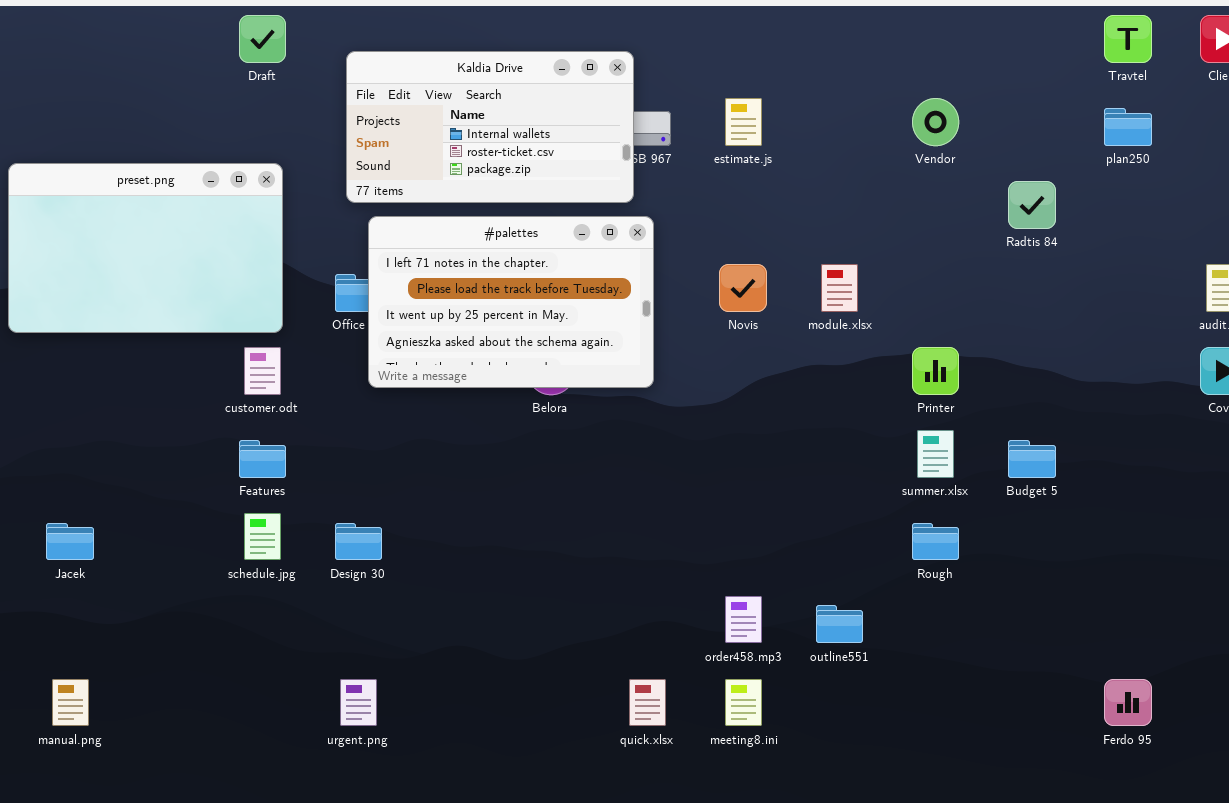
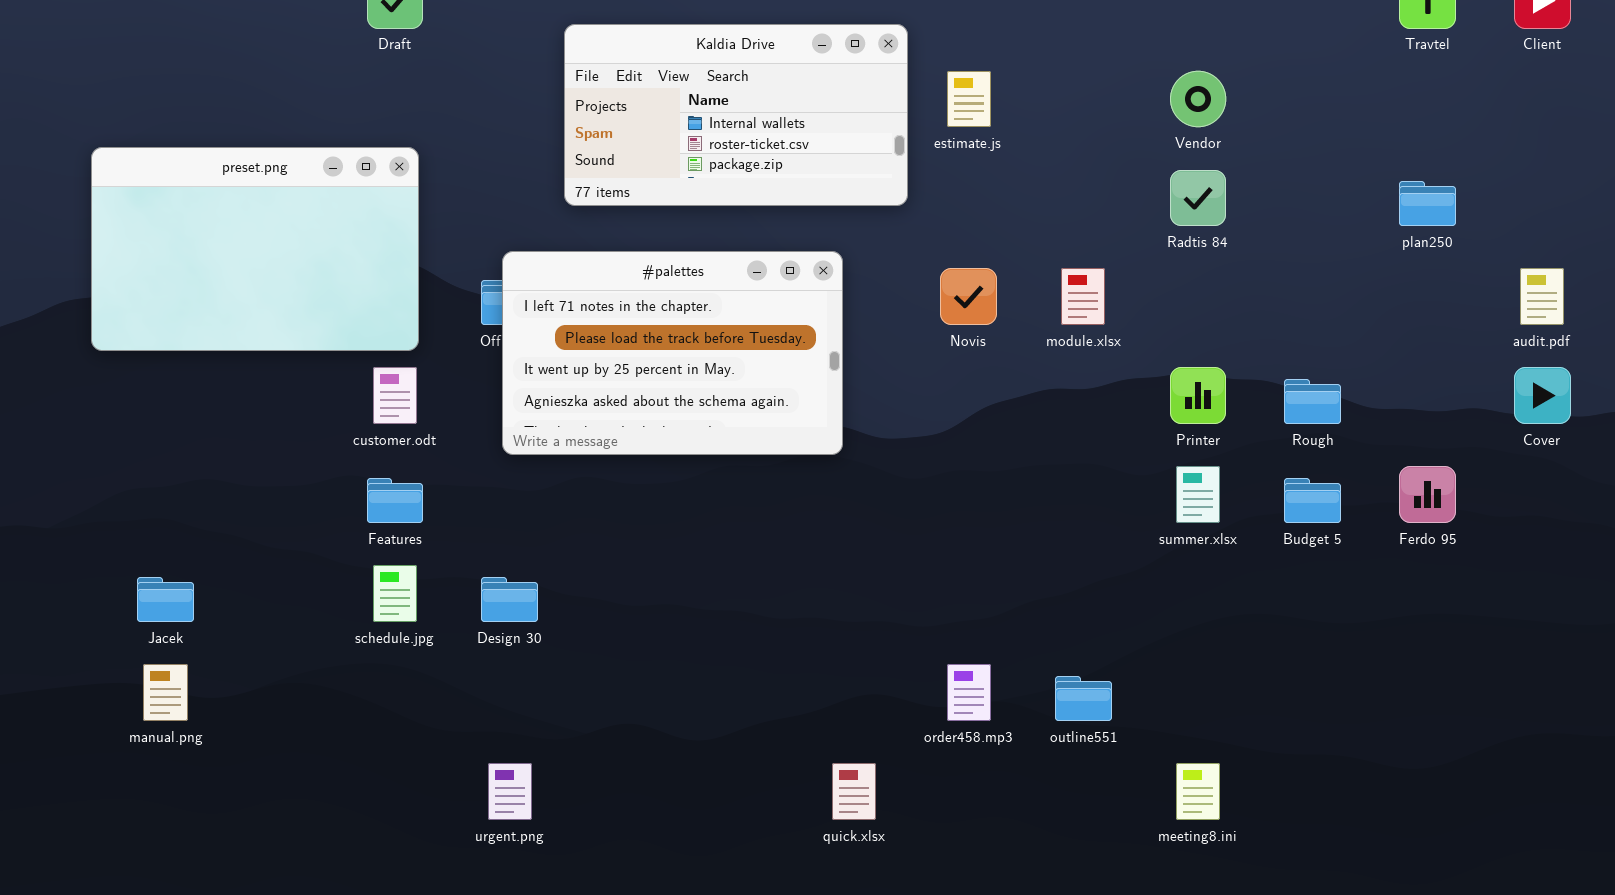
Kaldia Drive: [346,51,634,203] -> [564,24,908,206], moved
plan250: [1104,108,1152,146] -> [1399,181,1456,226], moved
Radtis 84: [1008,181,1056,229] -> [1170,170,1226,226], moved
#palettes: [368,216,654,388] -> [502,251,843,455], moved
Rough: [912,523,959,560] -> [1284,379,1341,424], moved
manual.png: [52,679,89,726] -> [143,664,188,721], moved
meeting8.ini: [725,679,762,726] -> [1176,763,1220,820], moved
Ferdo 95: [1104,679,1152,726] -> [1399,466,1456,523], moved

